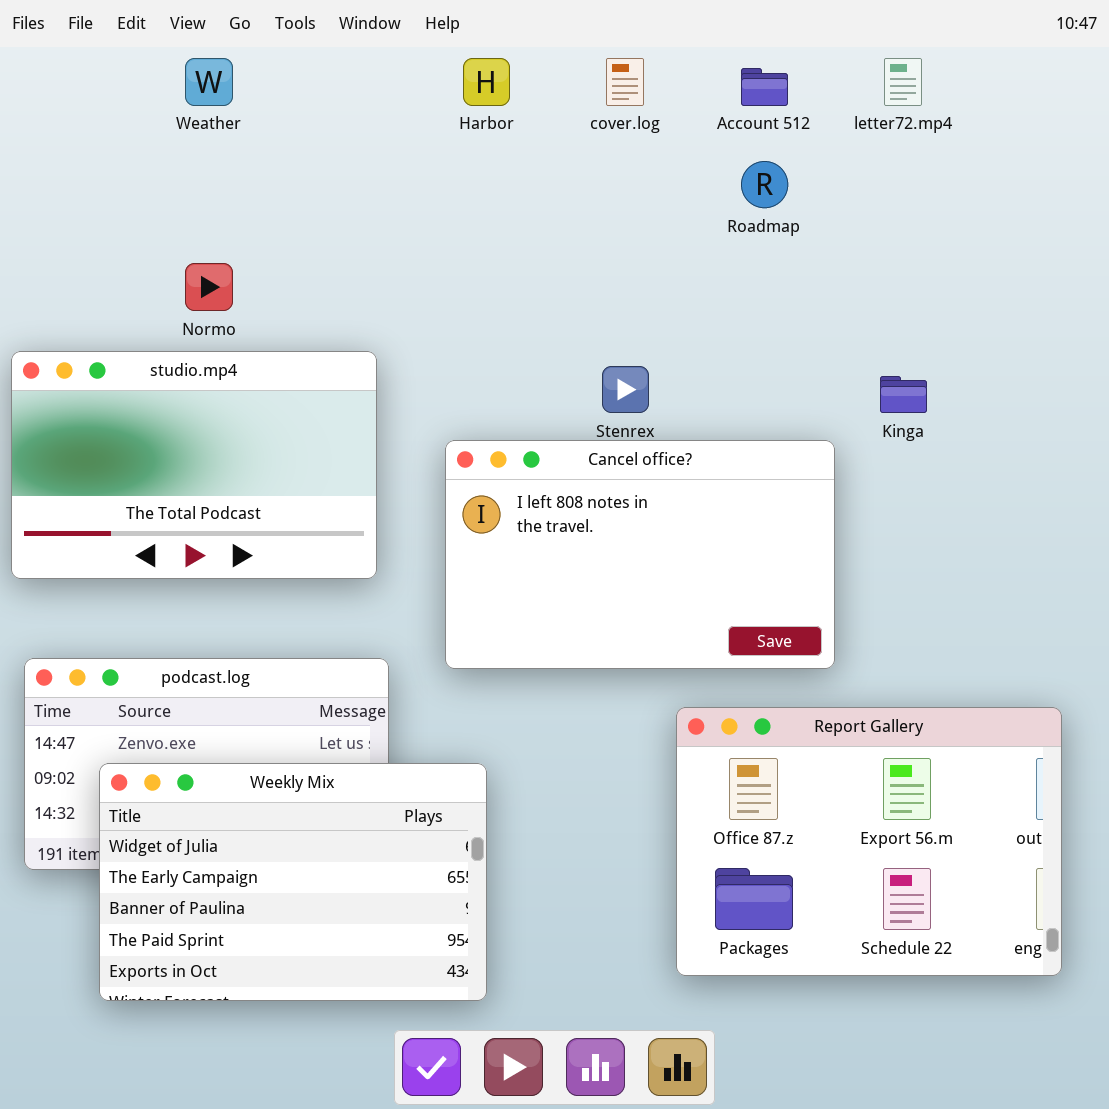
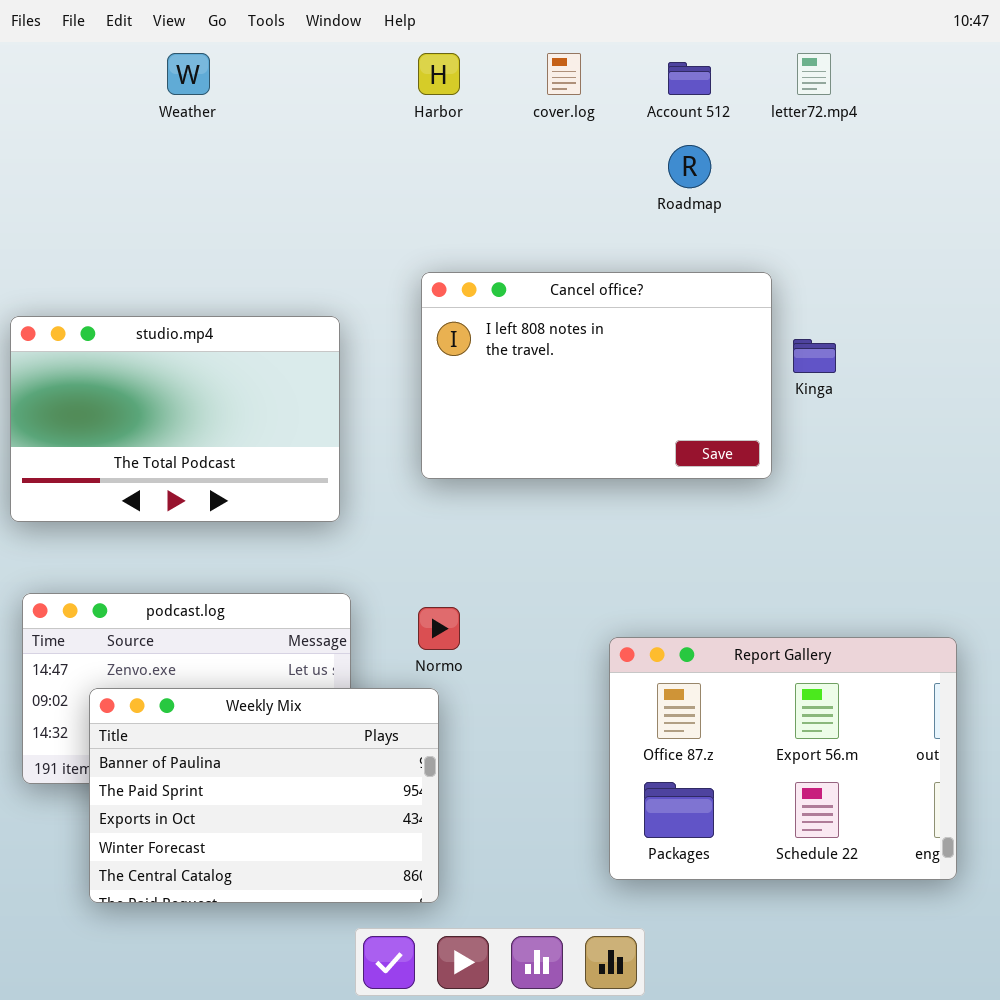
Normo: [185,263,233,311] -> [418,607,460,650], moved
Cancel office?: [445,440,835,669] -> [421,272,772,479], moved
Weekly Mix: [99,763,487,1001] -> [89,688,439,903], scrolled down 2 rows

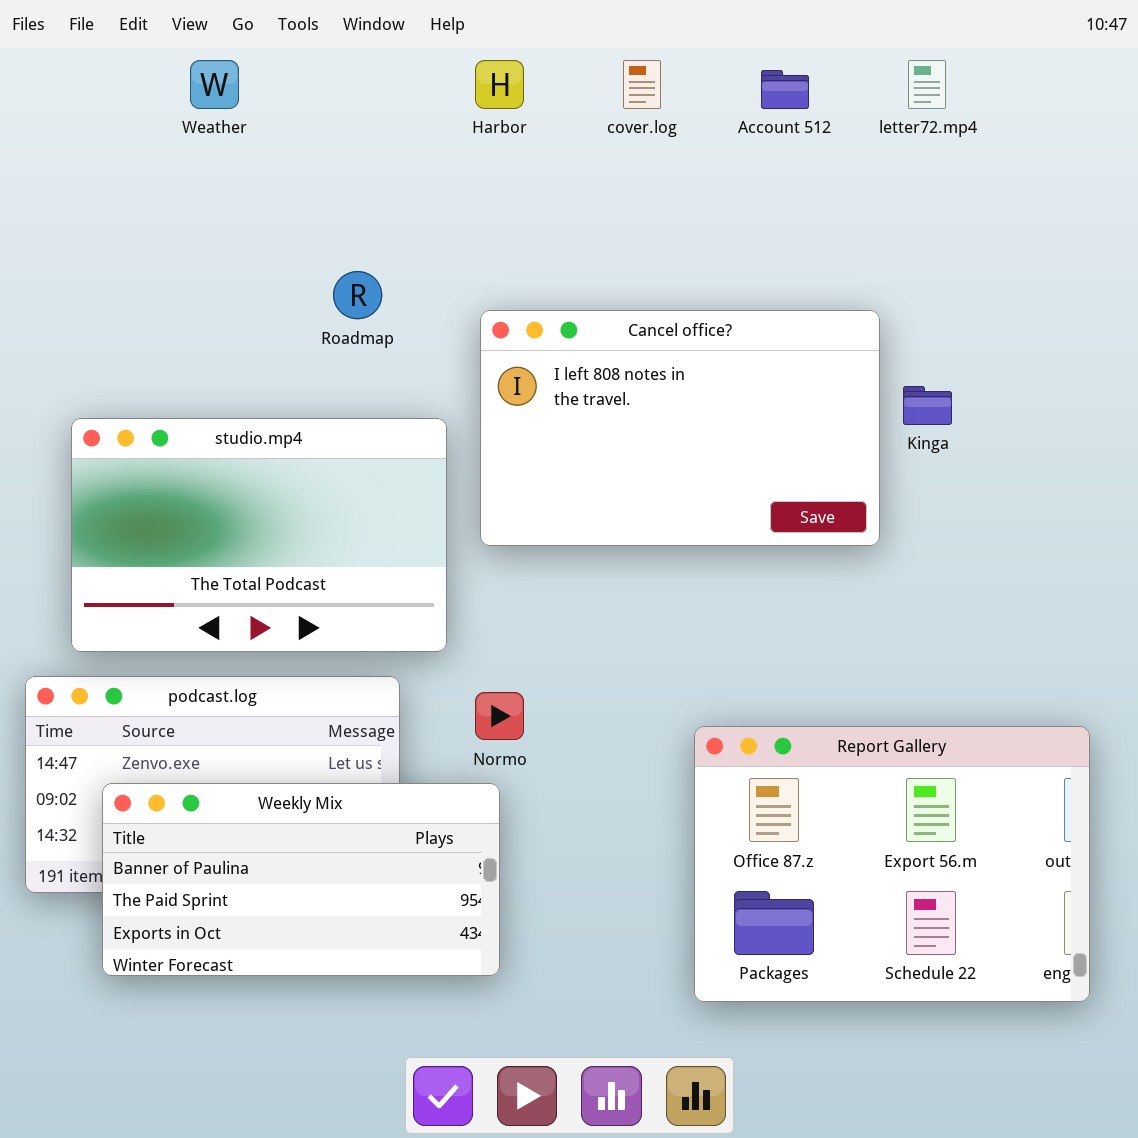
Roadmap: [668,145,711,188] -> [333,271,382,319], moved
studio.mp4: [10,316,340,522] -> [71,418,447,652], moved
Weekly Mix: [89,688,439,903] -> [102,783,500,976], resized

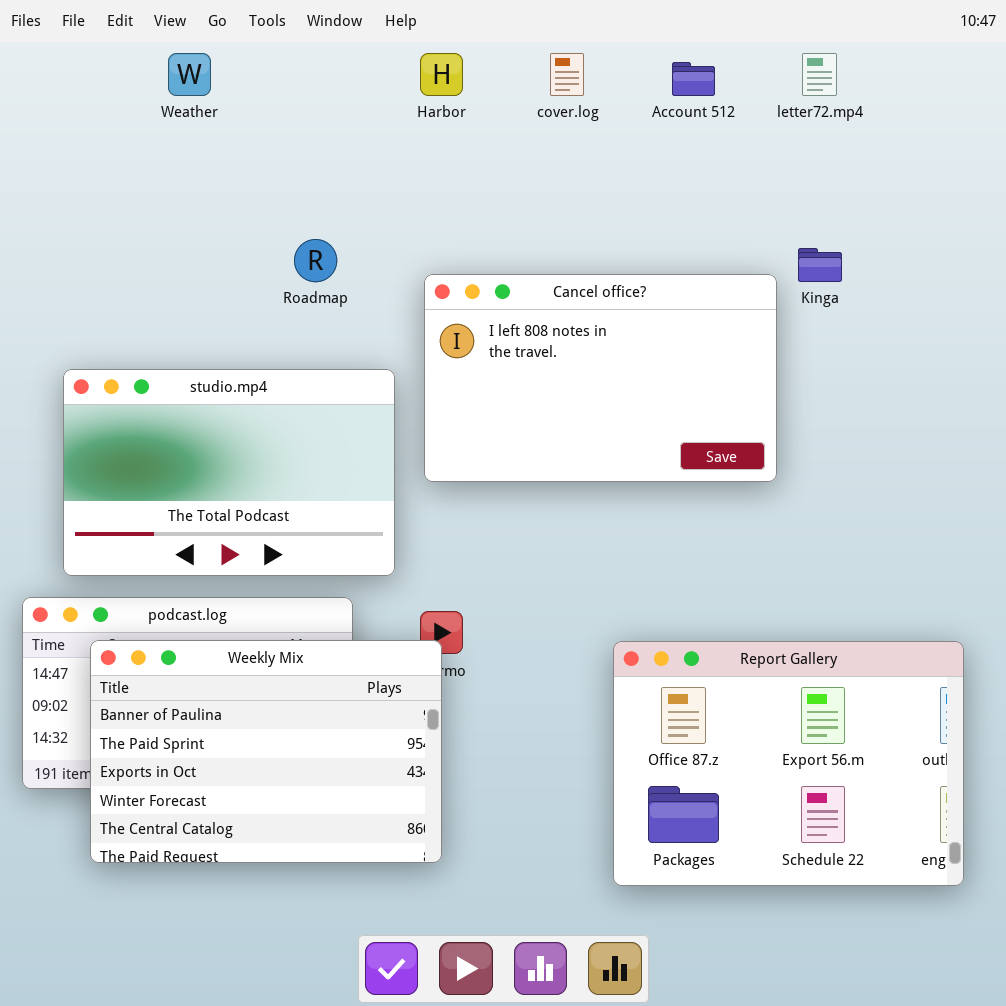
Kinga: [903,386,952,425] -> [798,248,842,282], moved
Weekly Mix: [102,783,500,976] -> [90,640,442,863], resized

